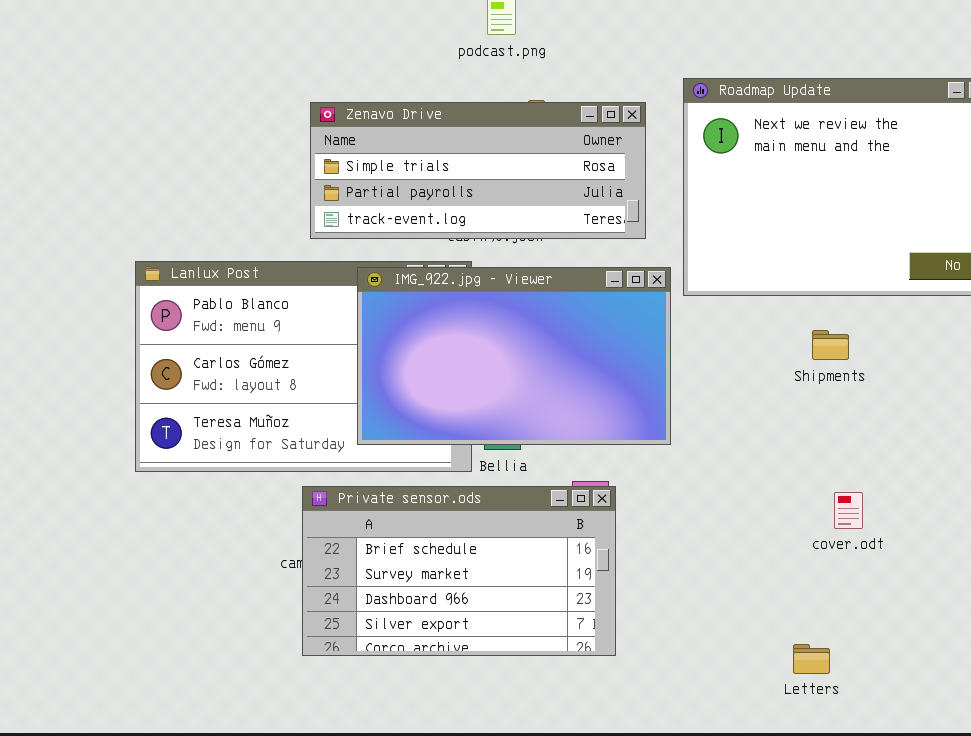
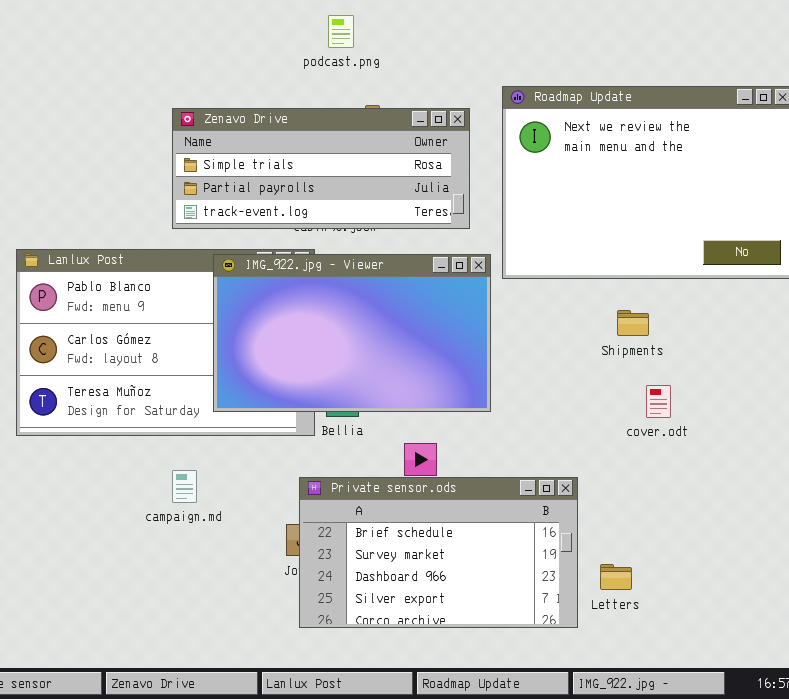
Private sensor.ods: [302,486,616,656] -> [299,477,578,628], moved
cover.odt: [834,492,863,529] -> [646,385,671,418], moved
Letters: [793,644,830,674] -> [600,564,632,590], moved

